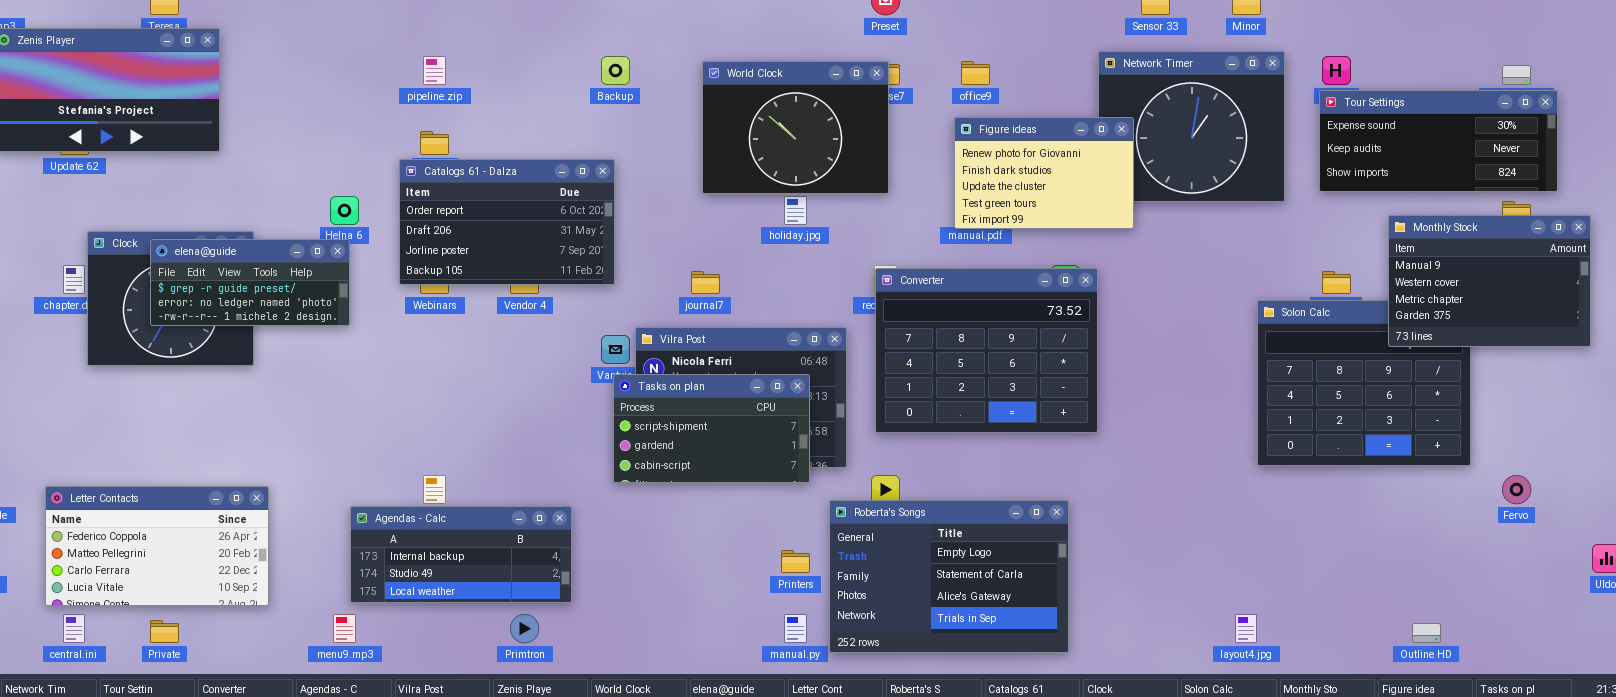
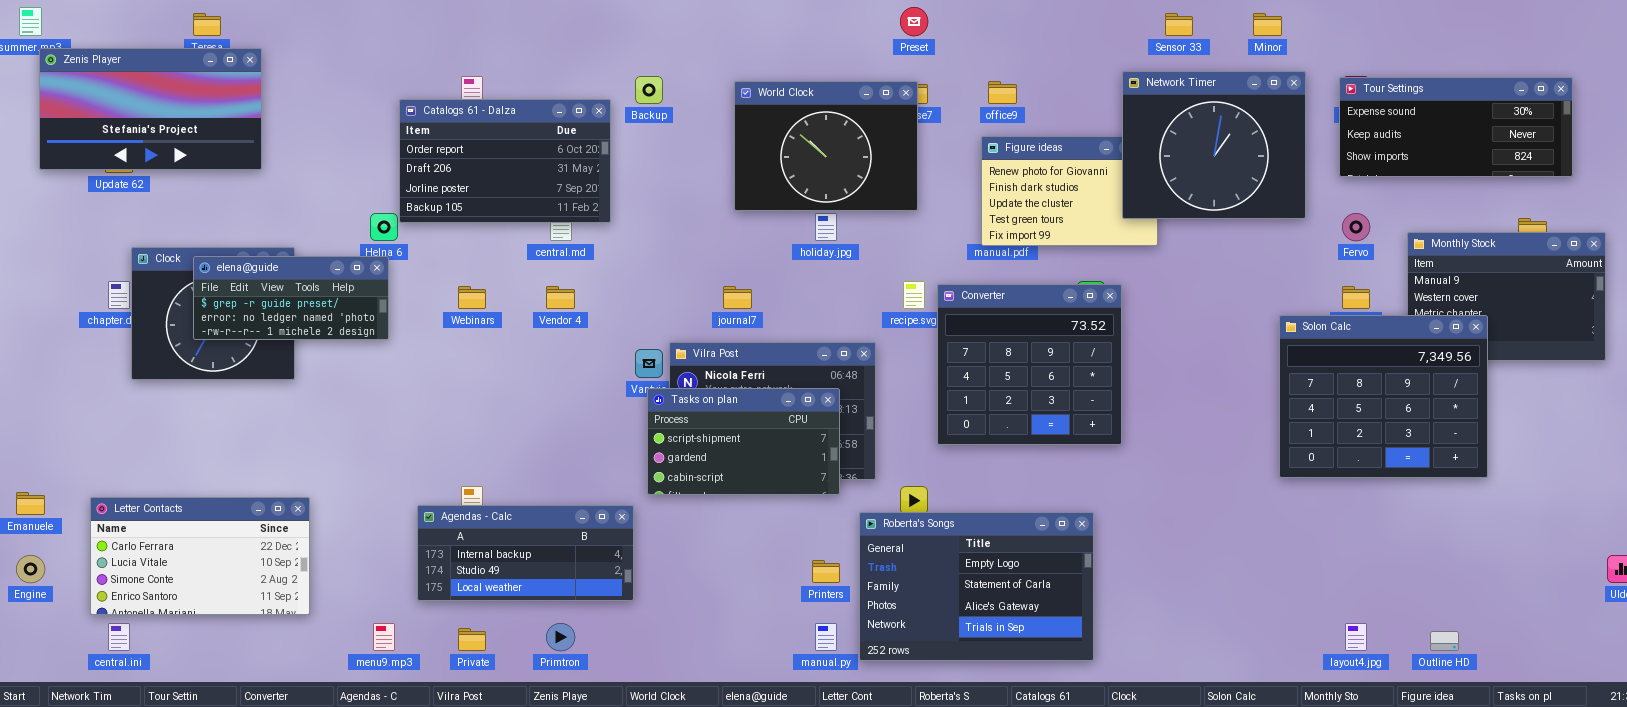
Network Timer: [1098,51,1285,202] -> [1122,71,1306,219], raised
Tour Settings: [1319,90,1558,192] -> [1339,77,1573,177], moved
Catalogs 61 - Dalza: [399,159,615,285] -> [399,99,611,223], moved
Converter: [875,268,1098,433] -> [937,284,1122,445], resized
Solon Calc: [1257,300,1471,466] -> [1279,315,1488,478], raised
Fervo: [1502,475,1531,504] -> [1342,213,1370,241], moved
Letter Contacts: [45,486,269,606] -> [90,497,310,615], scrolled down 2 rows
Agendas - Calc: [350,506,572,603] -> [417,505,634,601], moved
layout4.jpg: [1235,614,1257,643] -> [1345,623,1367,651], moved
Private: [150,620,179,643] -> [458,628,486,651], moved

